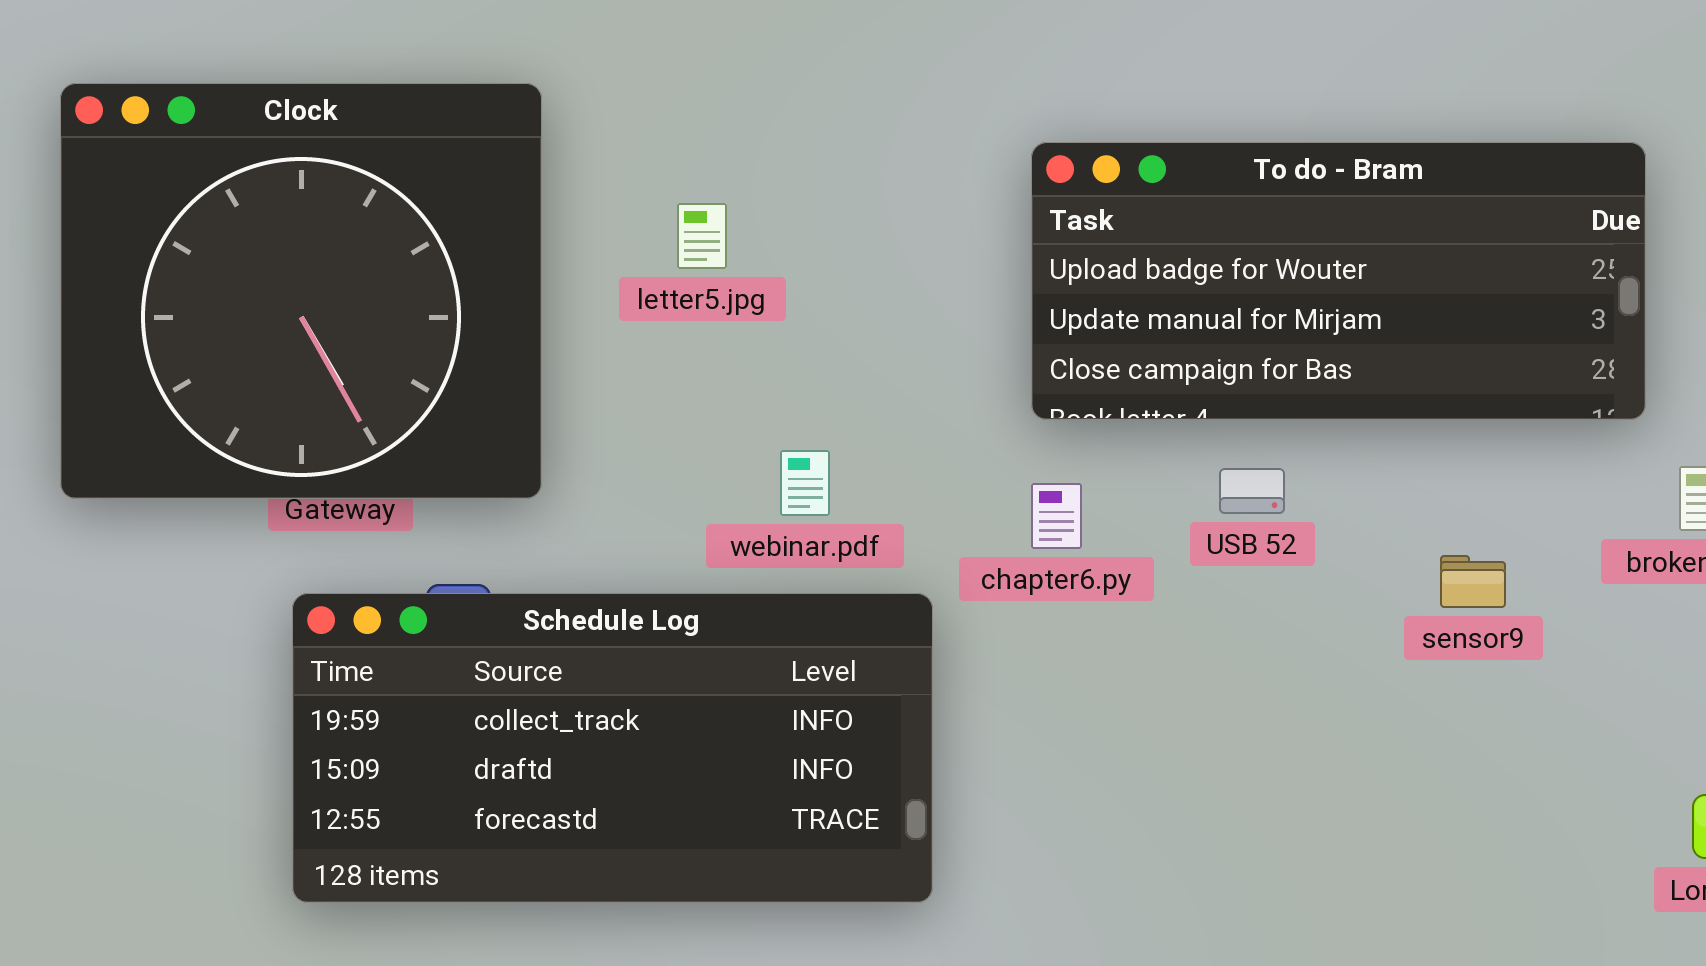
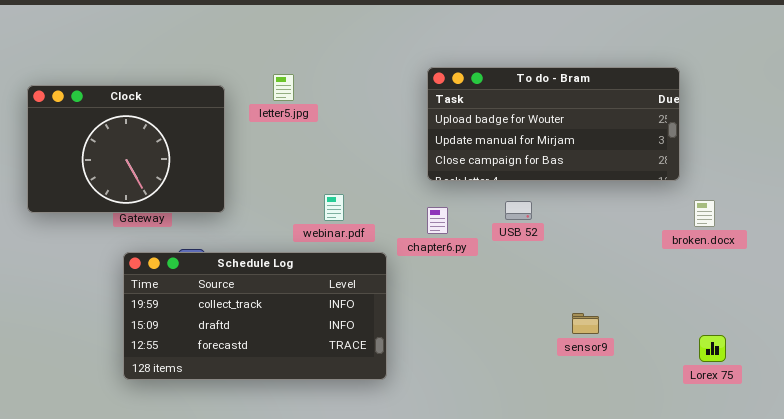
Clock: [60,83,542,499] -> [27,85,225,213], resized
letter5.jpg: [677,203,727,269] -> [273,74,294,101], moved
sensor9: [1440,555,1506,608] -> [572,313,599,334], moved

